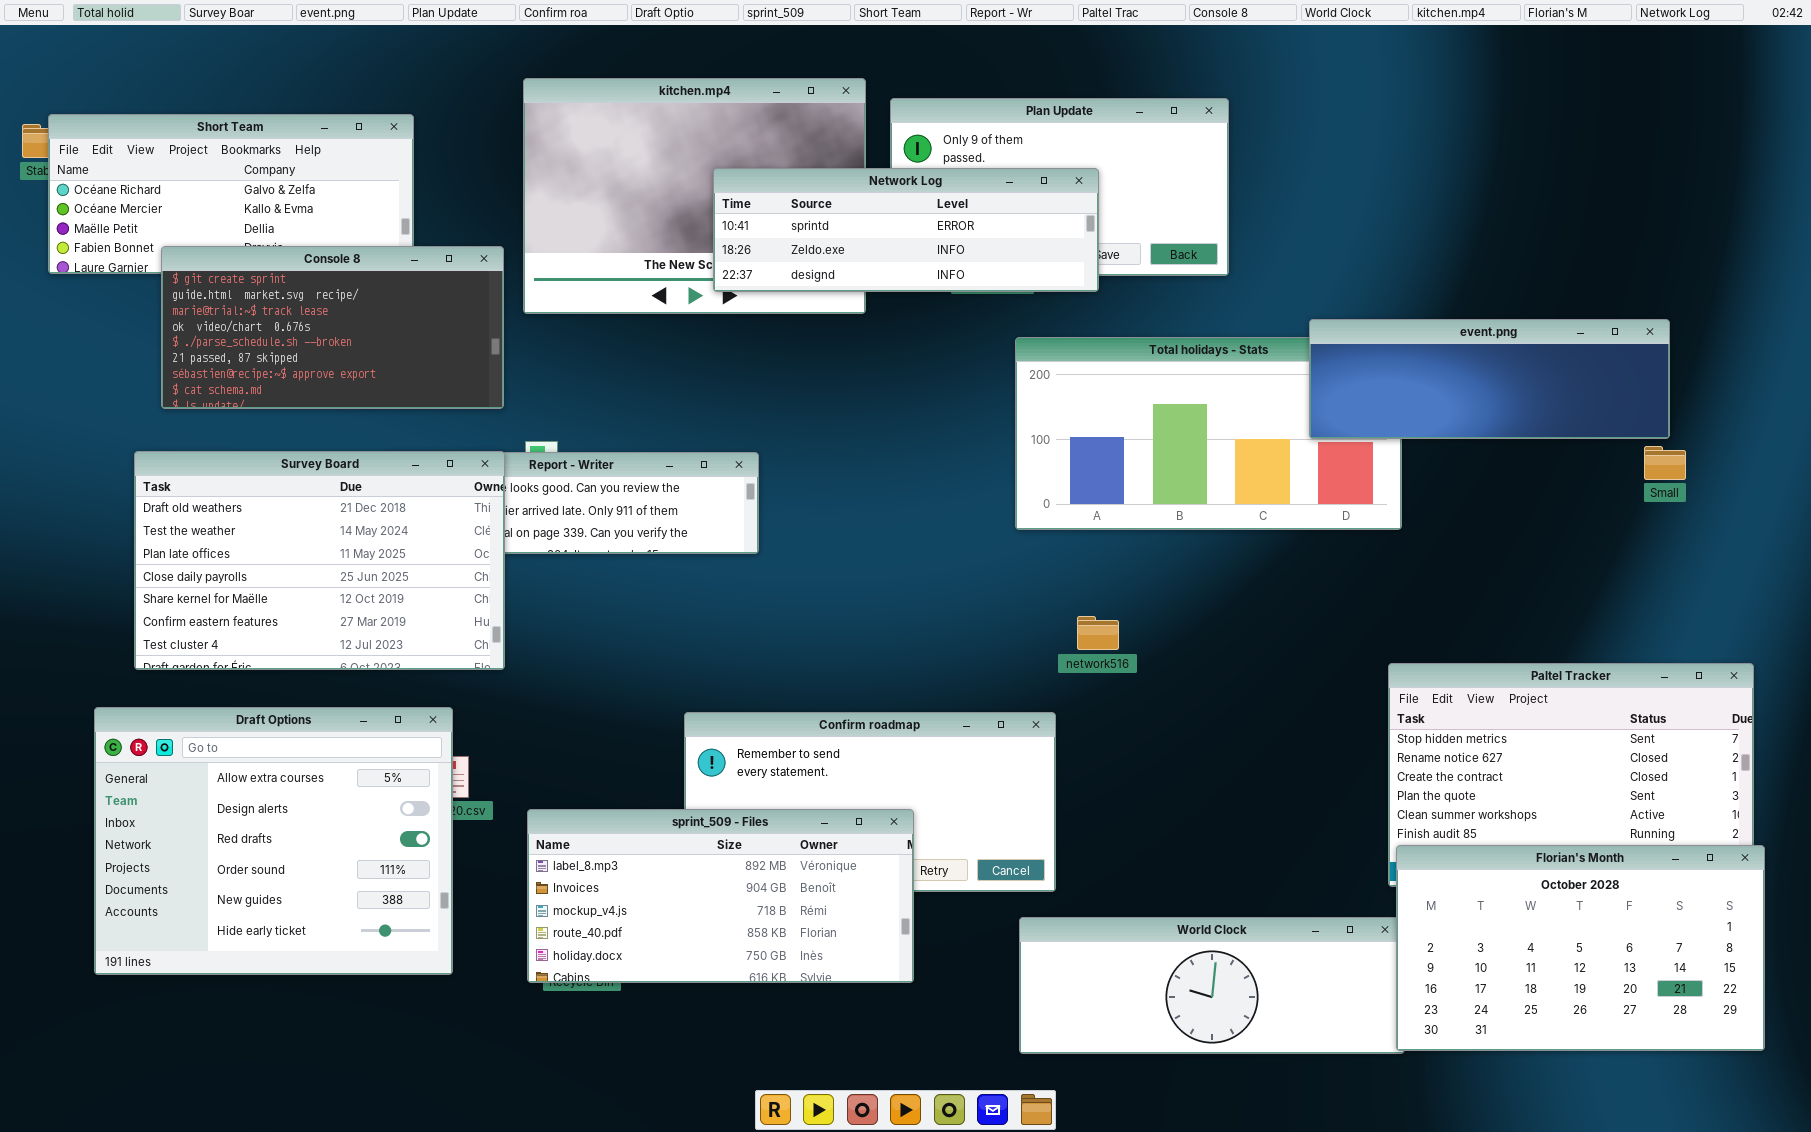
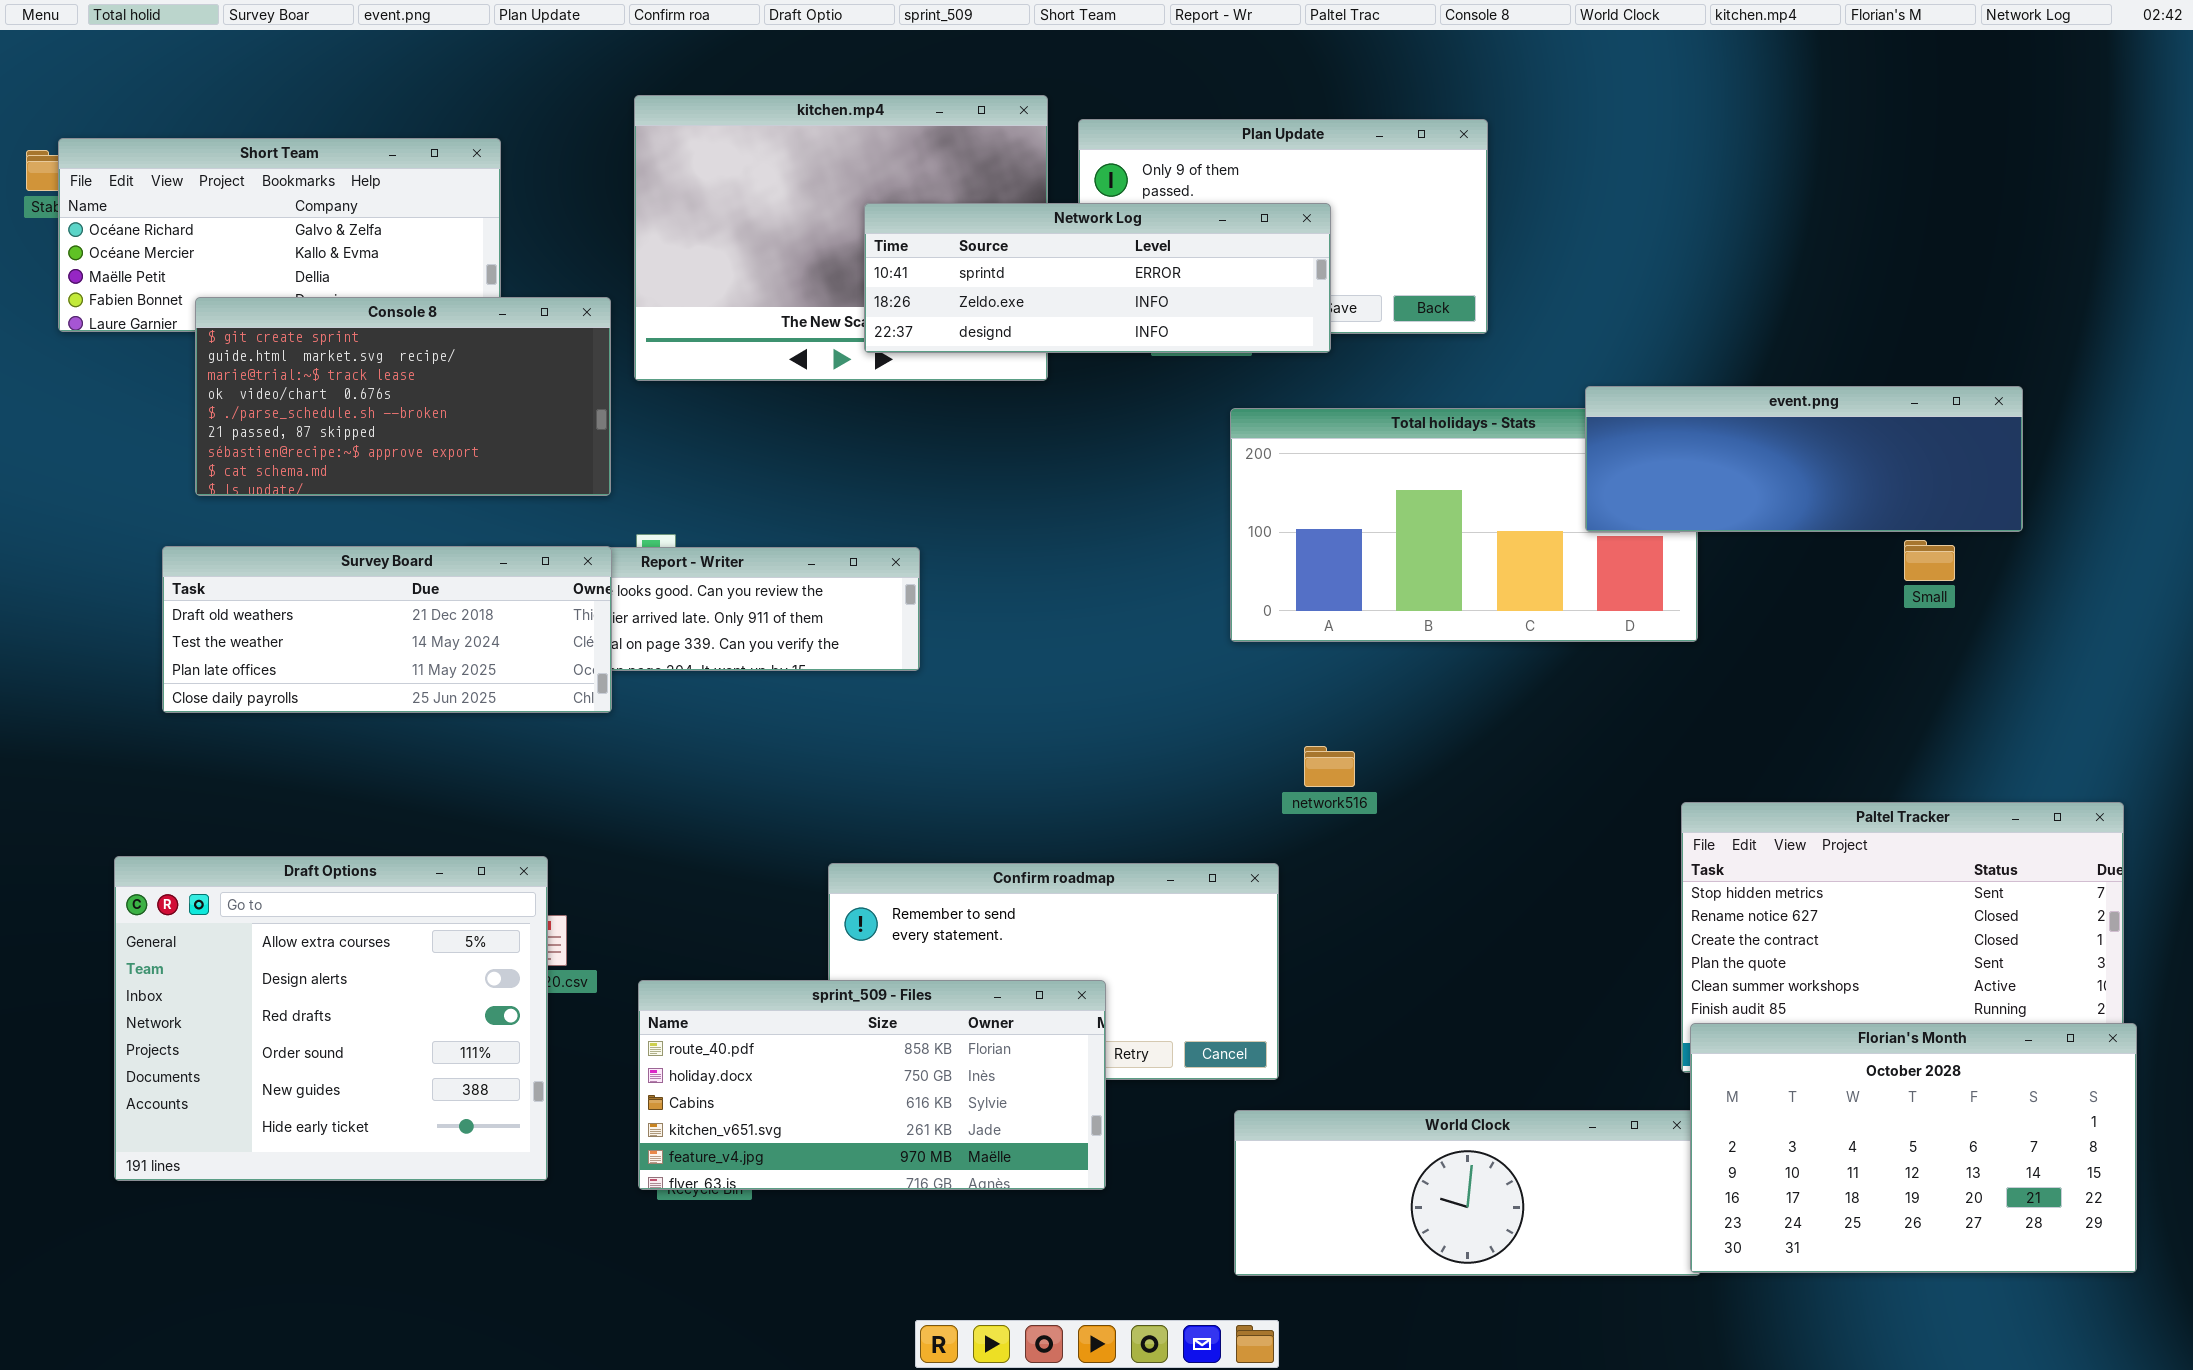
Small: [1644,446,1686,480] -> [1904,540,1955,581], moved
Survey Board: [134,451,505,670] -> [162,546,612,713], resized
sprint_509 - Files: [527,809,914,983] -> [638,980,1106,1190], scrolled down 3 rows

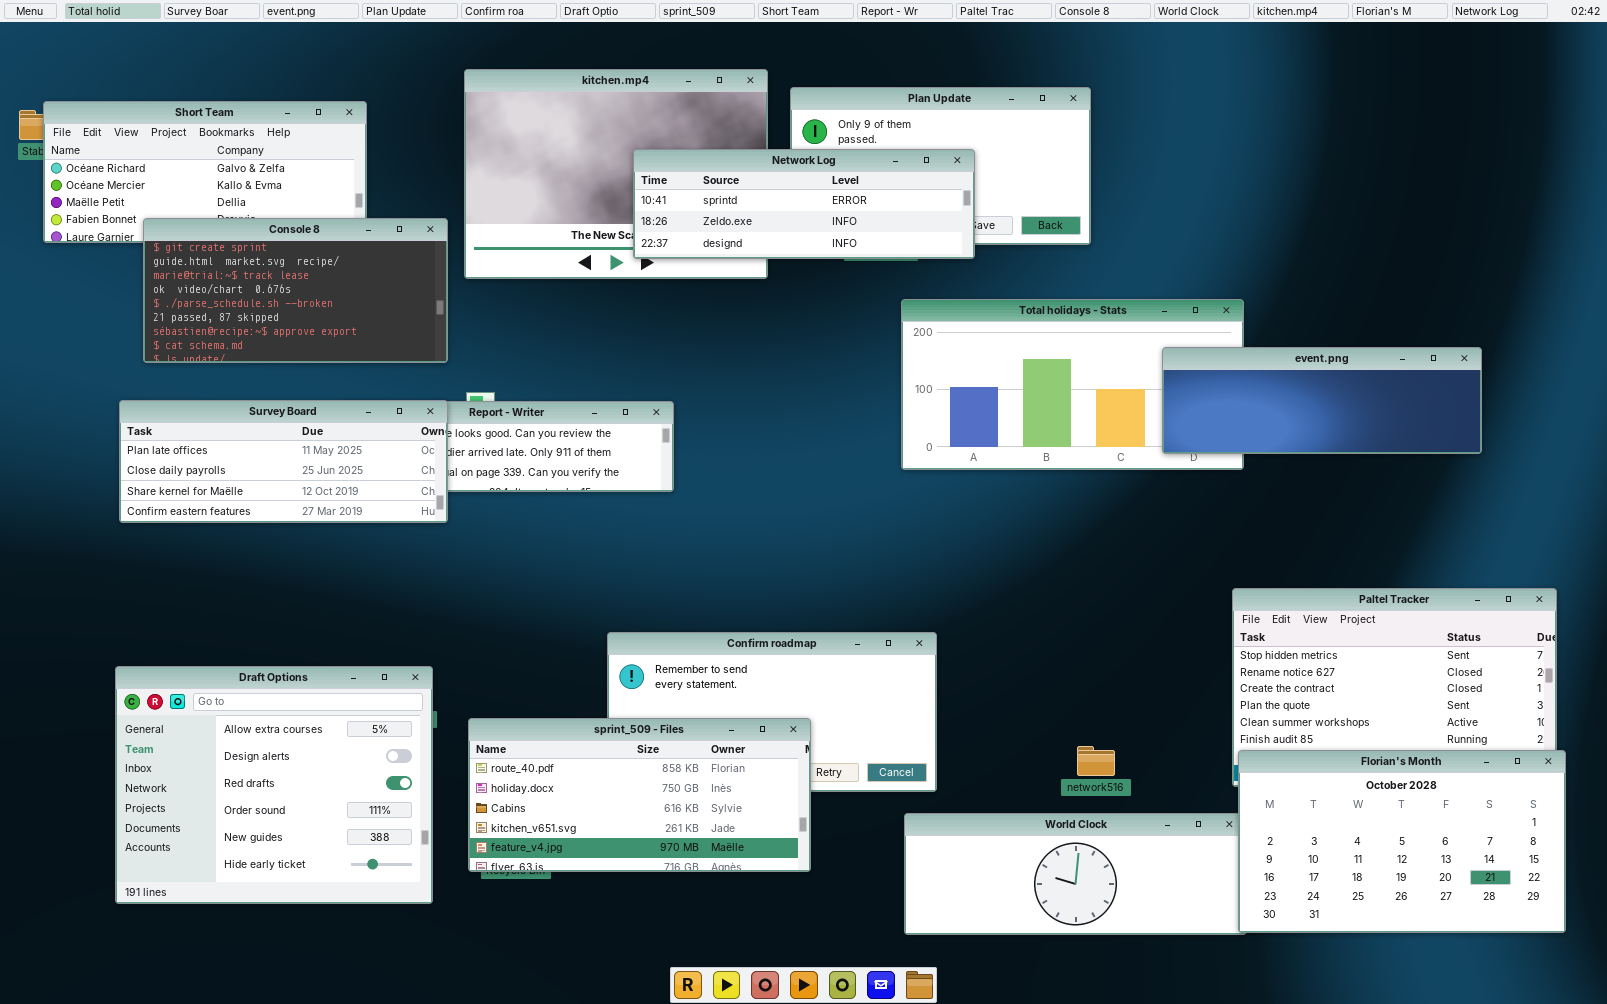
event.png: [1585,386,2023,532] -> [1162,347,1482,454], moved
Survey Board: [162,546,612,713] -> [119,400,448,523], scrolled down 2 rows
network516: [1304,746,1355,787] -> [1077,746,1115,776], moved
Draft Options: [114,856,548,1181] -> [115,666,433,904], moved

